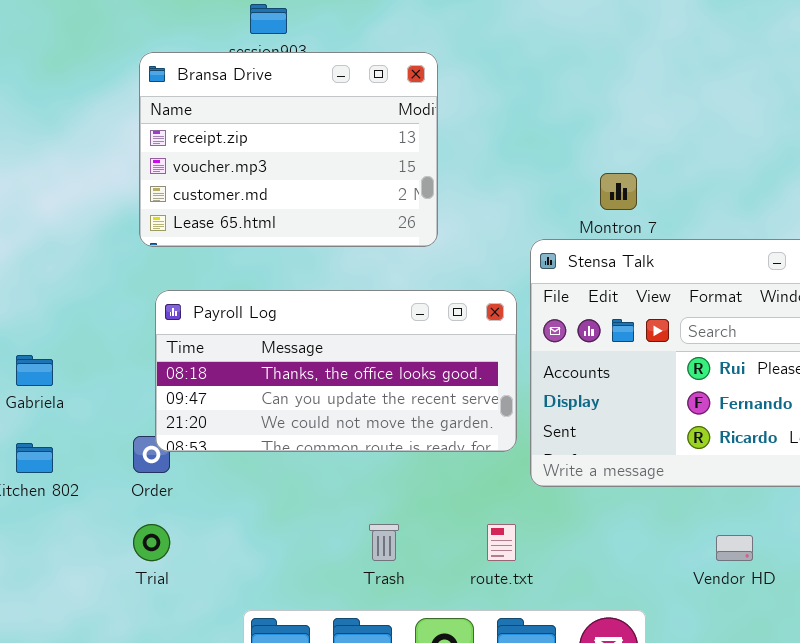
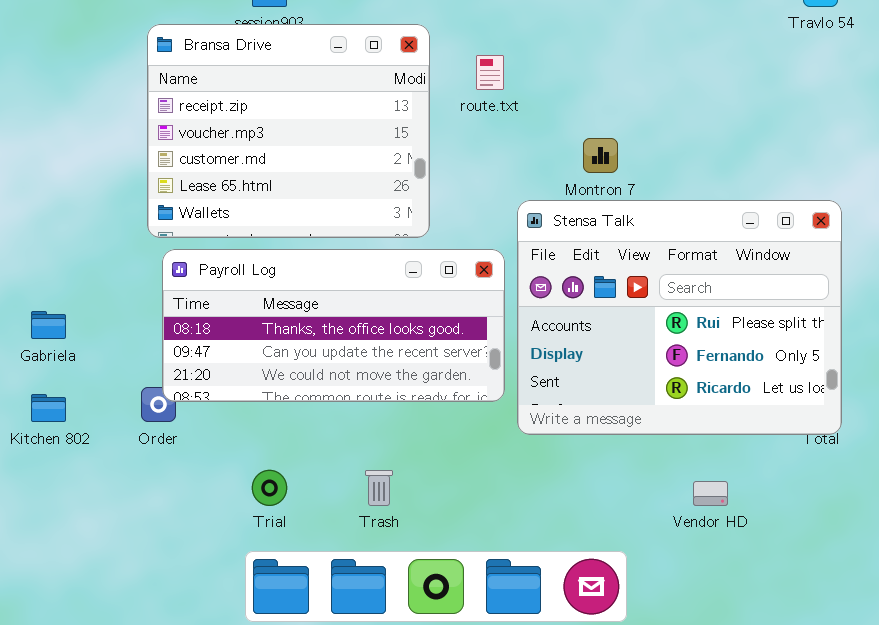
Bransa Drive: [139,52,438,247] -> [147,24,430,238], resized
Trial: [133,524,170,561] -> [252,470,287,506], moved
route.txt: [487,524,516,561] -> [476,55,504,90], moved

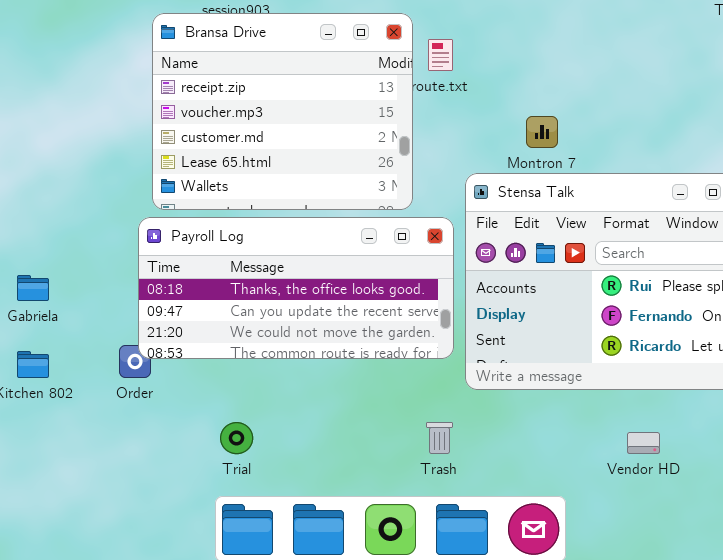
Bransa Drive: [147,24,430,238] -> [152,13,413,210], moved
Trash: [365,470,393,506] -> [426,422,453,454], moved

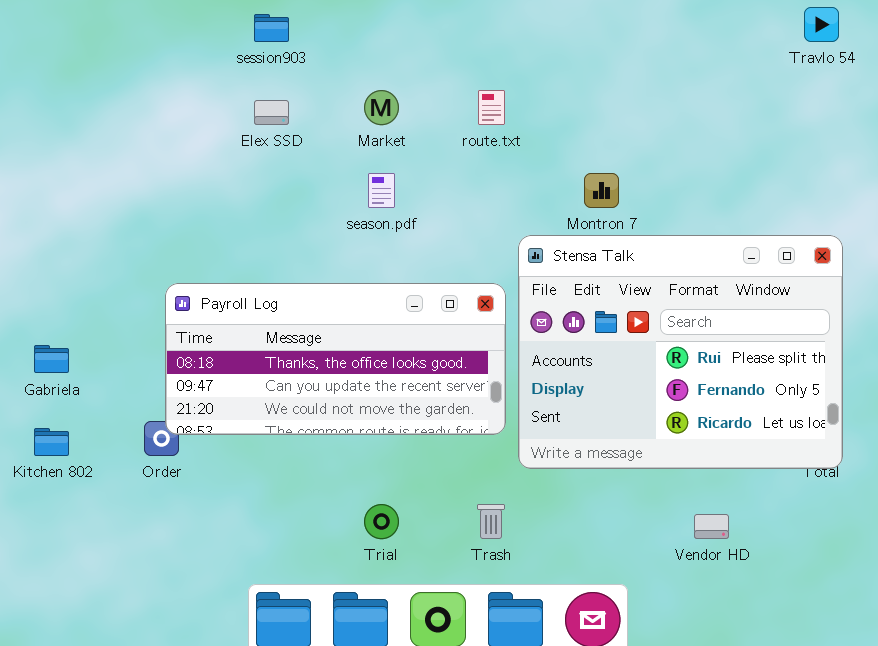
Bransa Drive: [152,13,413,210] -> none, closed
Trial: [220,422,253,454] -> [364,504,399,539], moved

